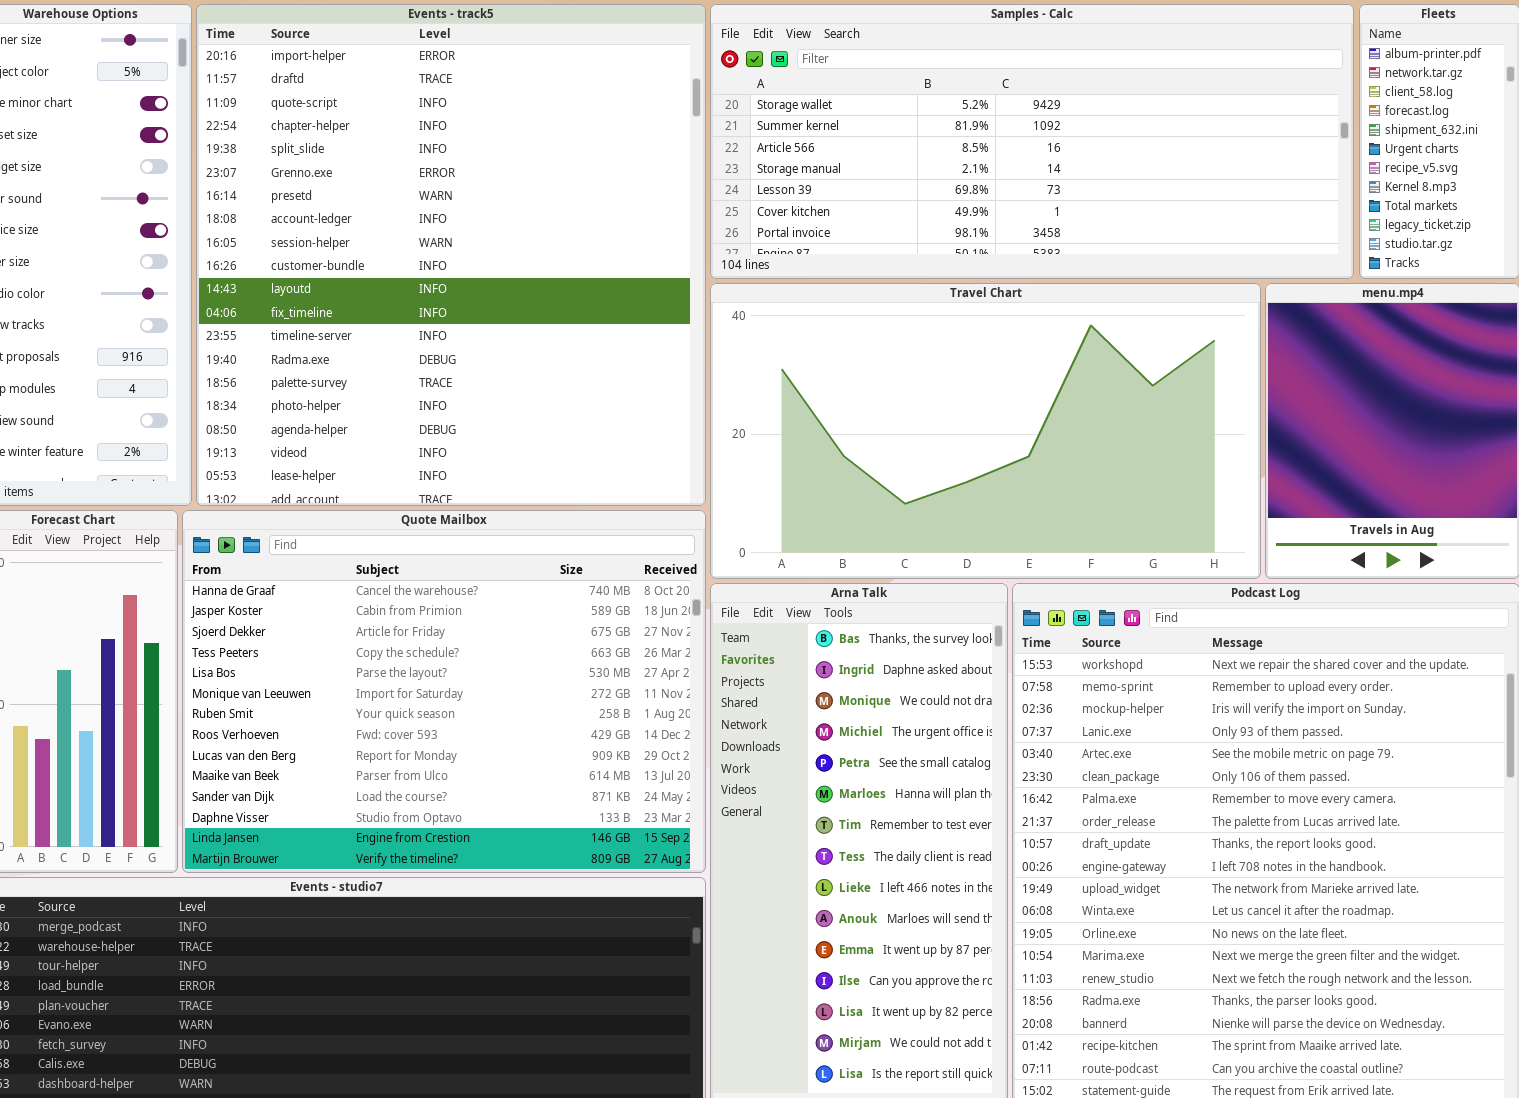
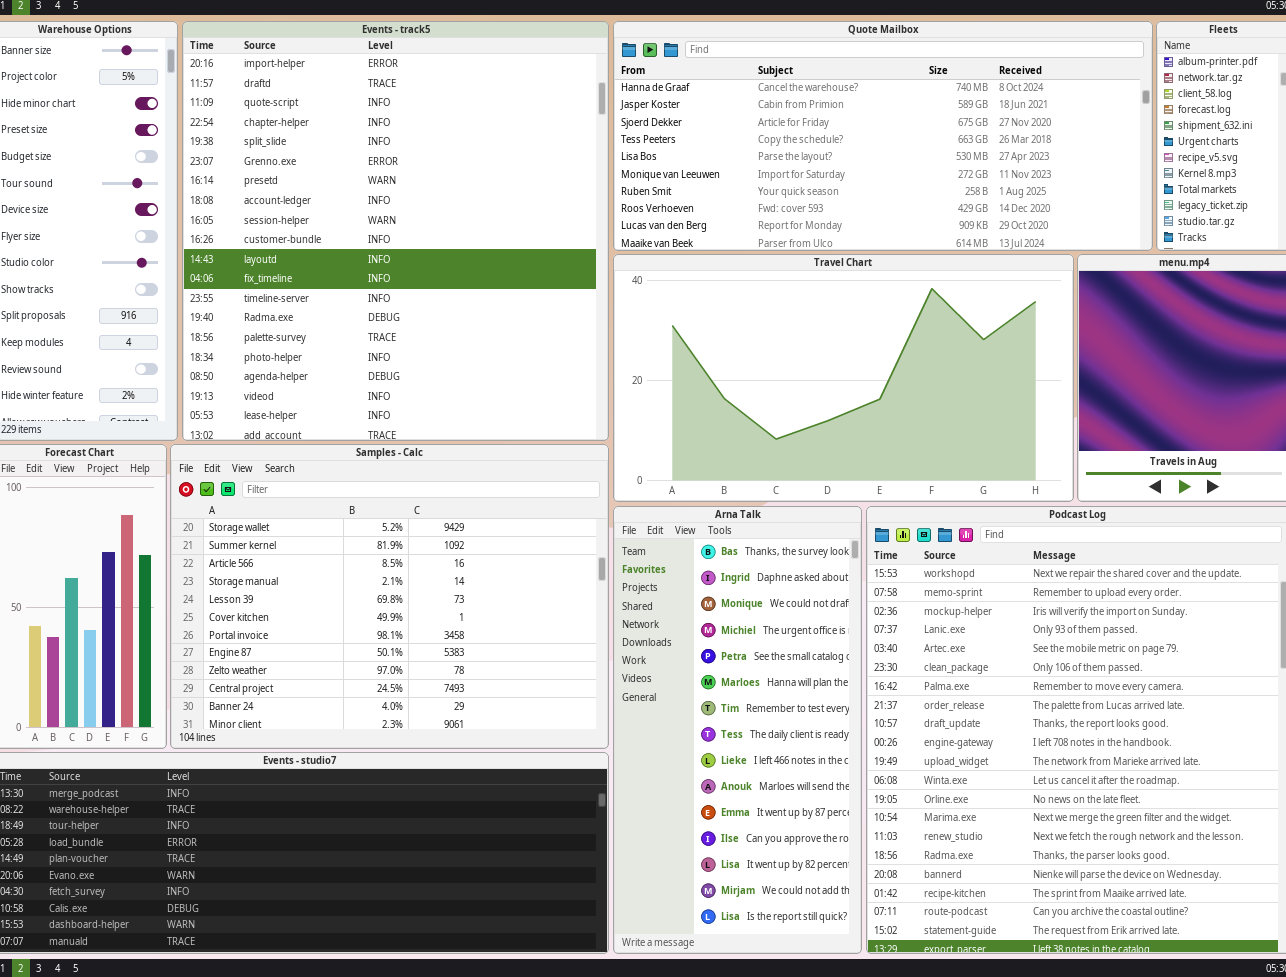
Samples - Calc: [710,4,1354,279] -> [170,444,609,749], moved, resized
Quote Mailbox: [182,510,706,873] -> [613,21,1153,251], moved, resized

